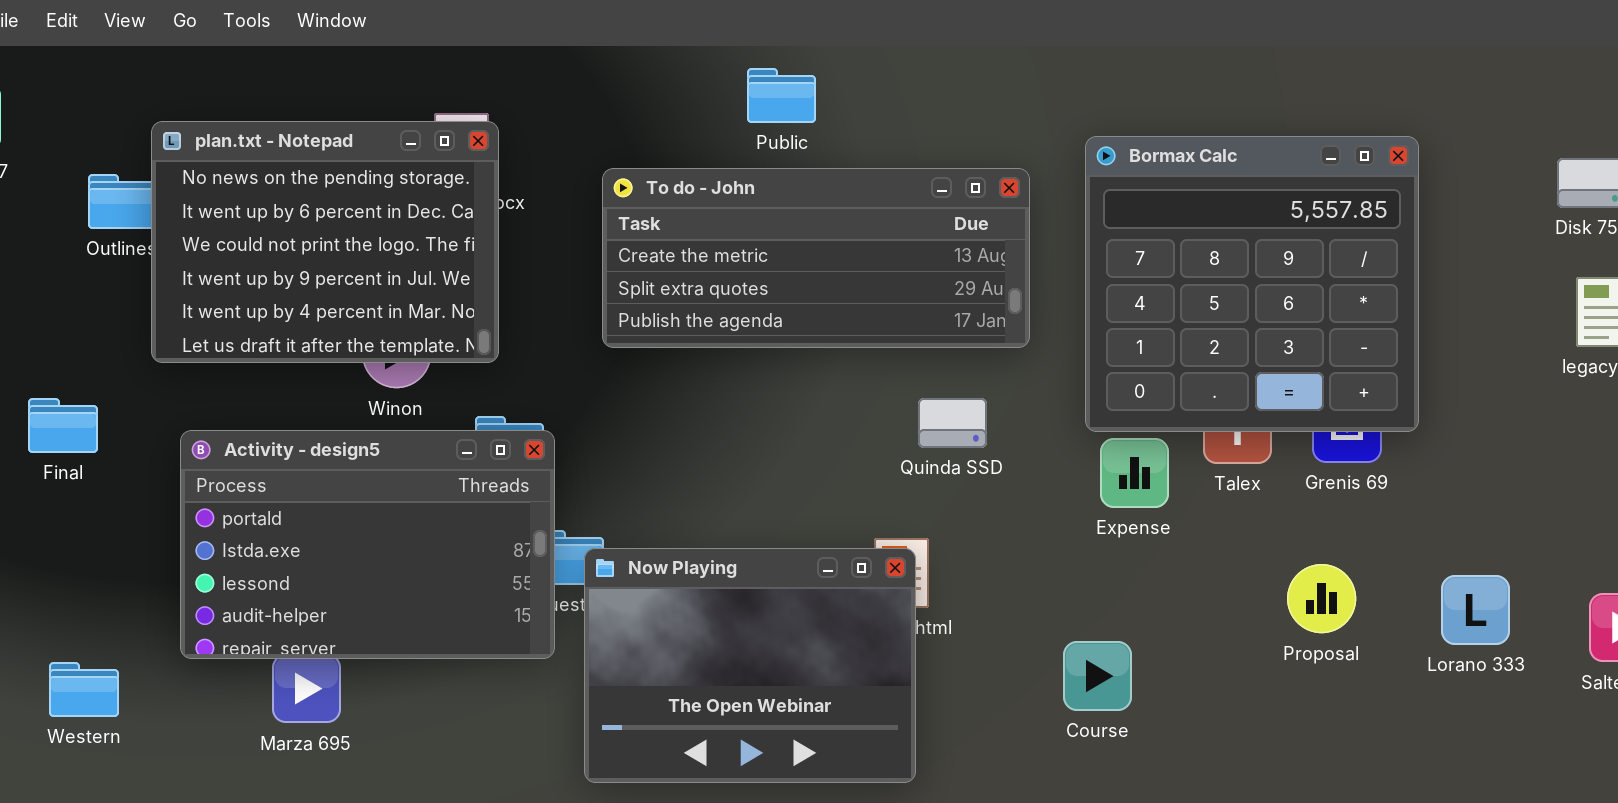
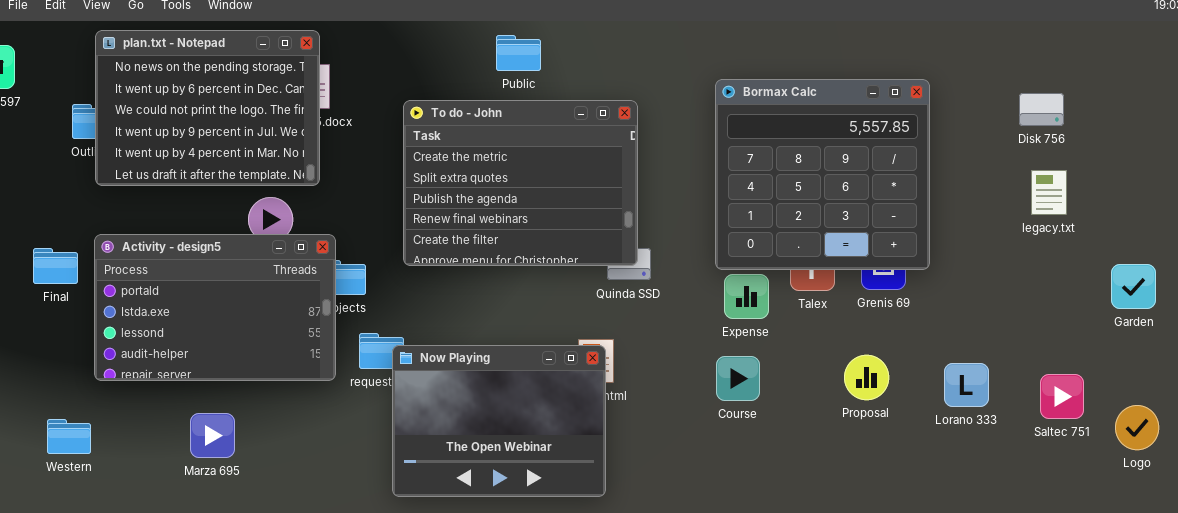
plan.txt - Notepad: [151,121,499,363] -> [95,30,320,186], moved
To do - John: [602,168,1030,348] -> [403,100,638,266], resized
Activity - design5: [180,430,555,659] -> [94,234,336,381], moved
Course: [1063,641,1132,711] -> [716,356,760,401], moved

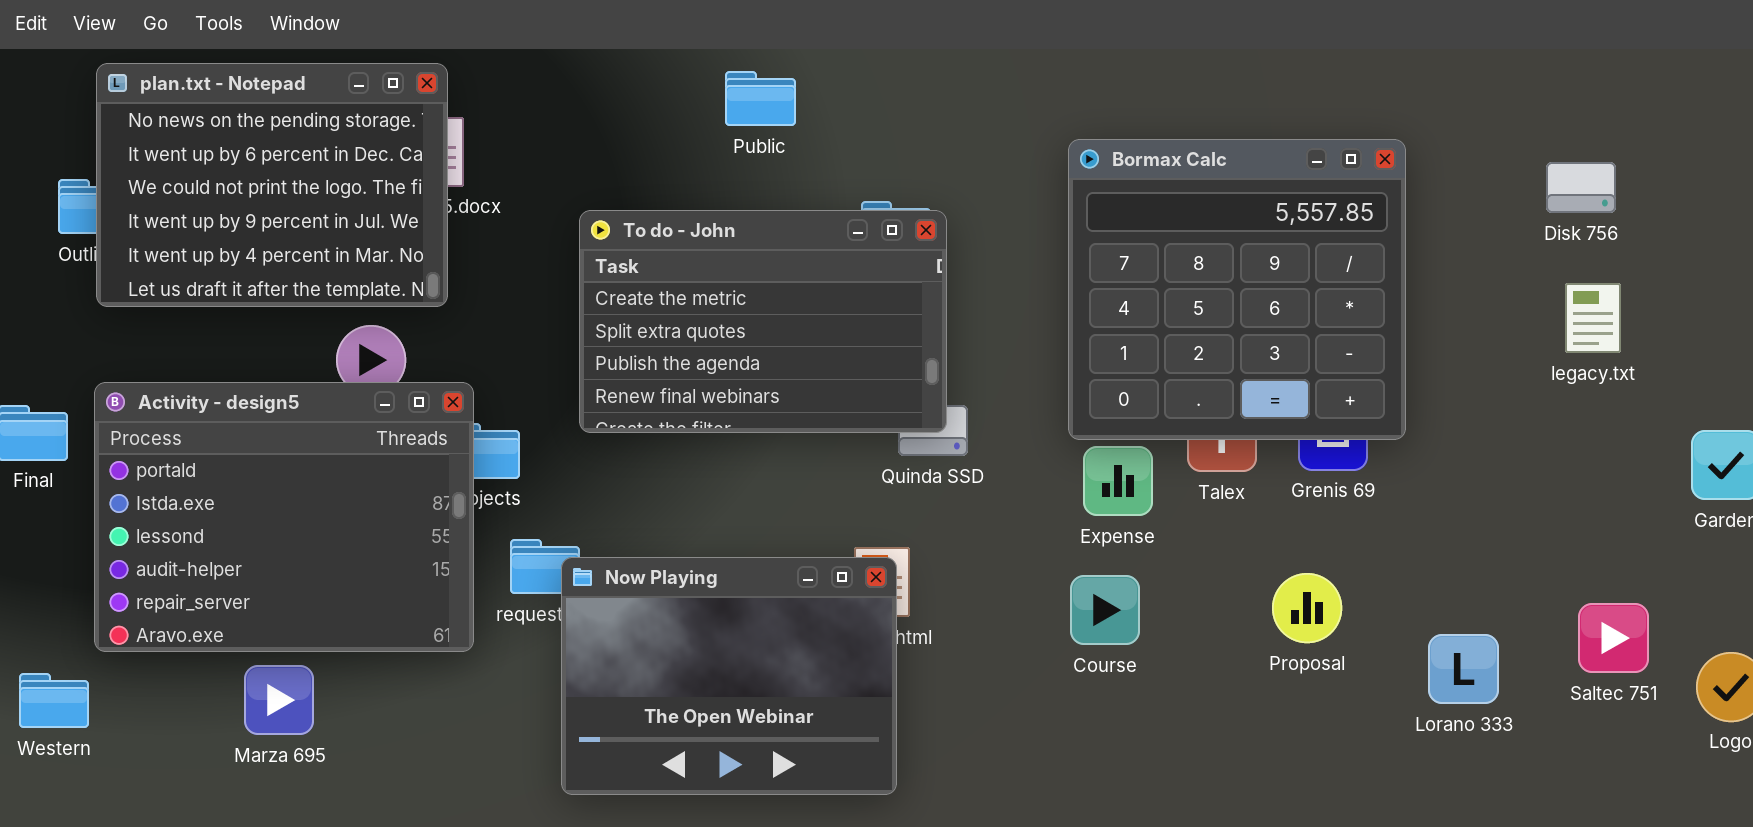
To do - John: [403,100,638,266] -> [579,210,947,433], resized
Activity - design5: [94,234,336,381] -> [94,382,474,652], resized
Lorano 333: [944,363,989,407] -> [1428,634,1499,704], moved

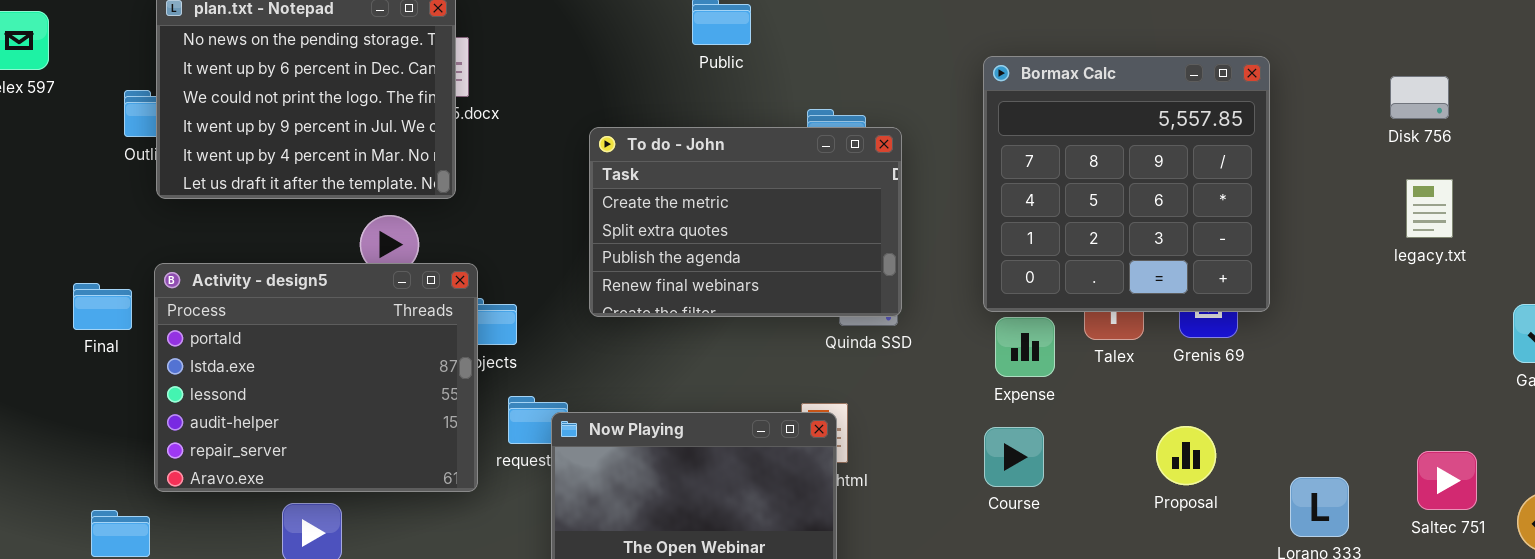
To do - John: [579,210,947,433] -> [589,127,902,317], moved

